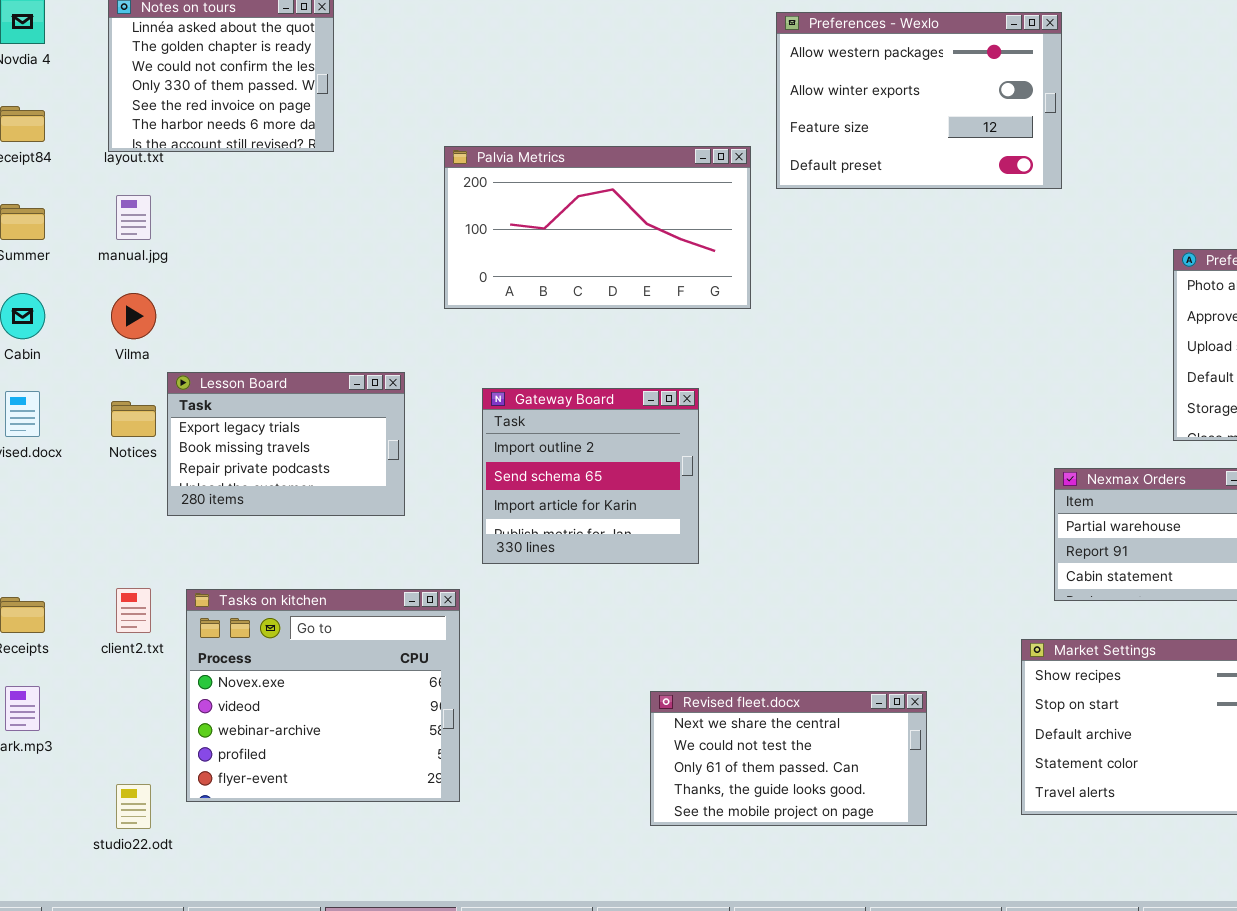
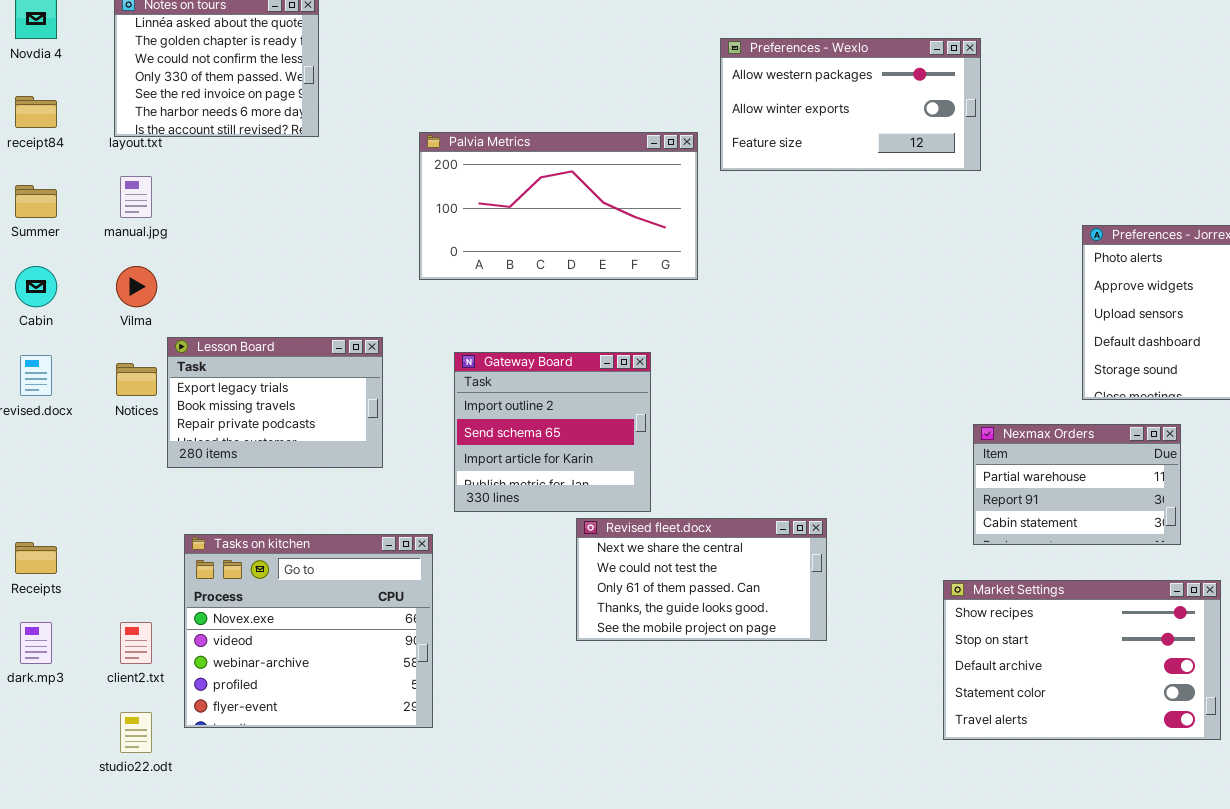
Preferences - Wexlo: [776,12,1062,189] -> [720,38,981,171], resized
client2.txt: [116,588,151,633] -> [120,622,152,664], moved
Revised fleet.docx: [650,691,927,826] -> [576,518,827,641], moved

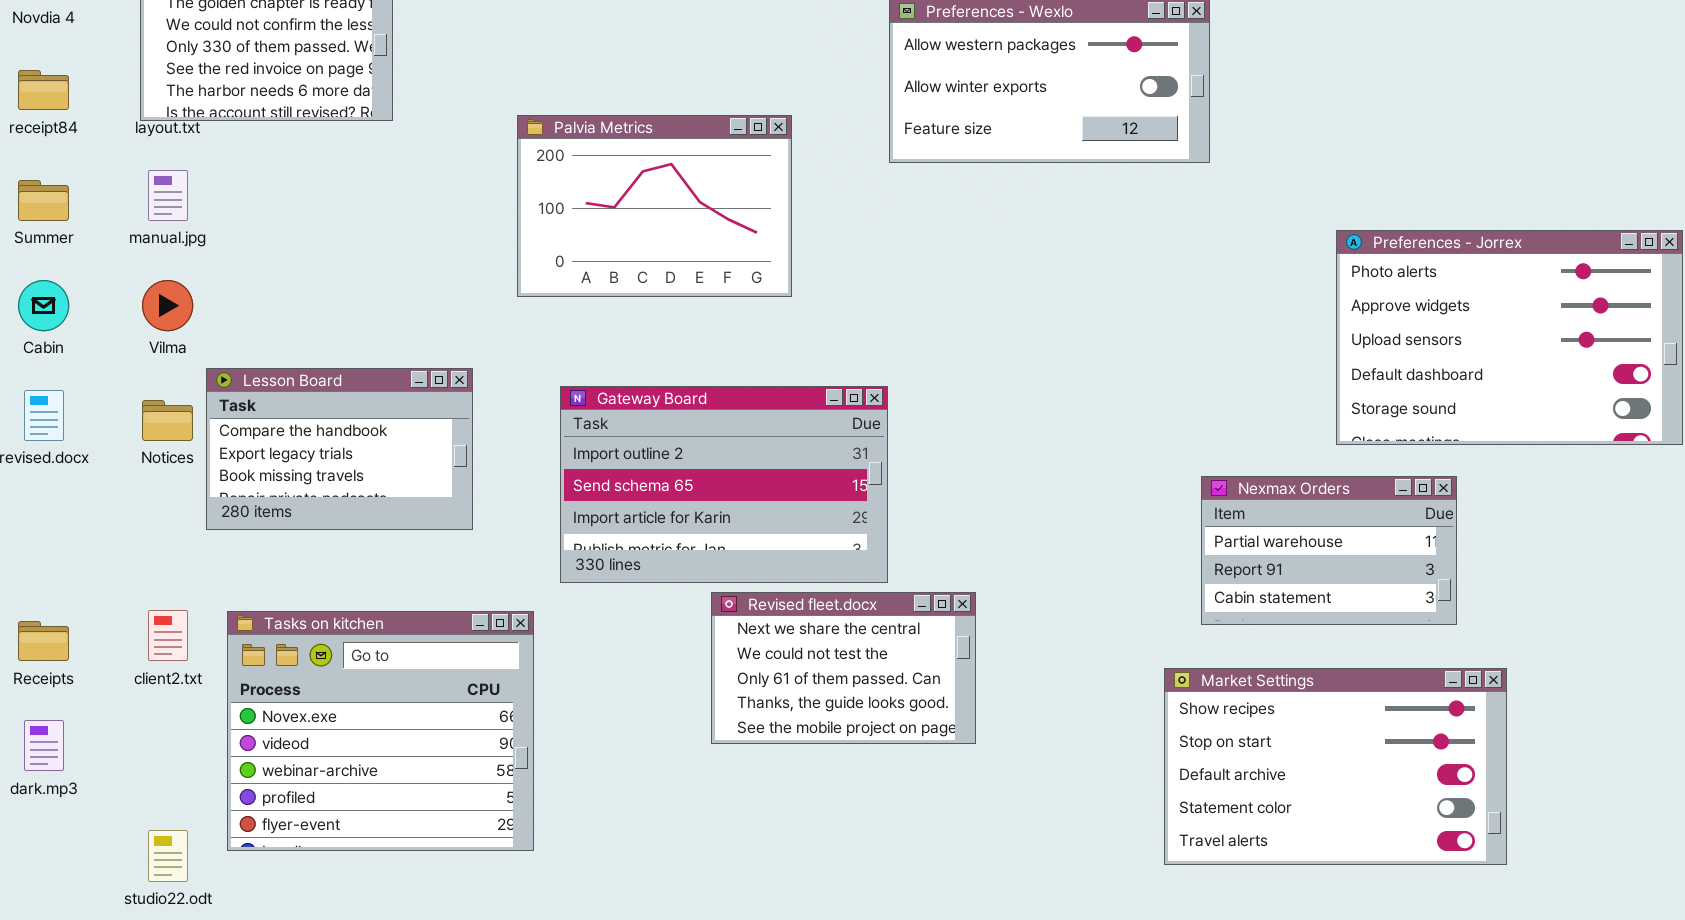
Palvia Metrics: [419,132,698,280] -> [517,115,792,297], resized
Lesson Board: [167,337,383,468] -> [206,368,473,530], scrolled up 1 row
Gateway Board: [454,352,651,512] -> [560,386,888,583], resized
Revised fleet.docx: [576,518,827,641] -> [711,592,976,744], resized
client2.txt: [120,622,152,664] -> [148,610,188,661], moved

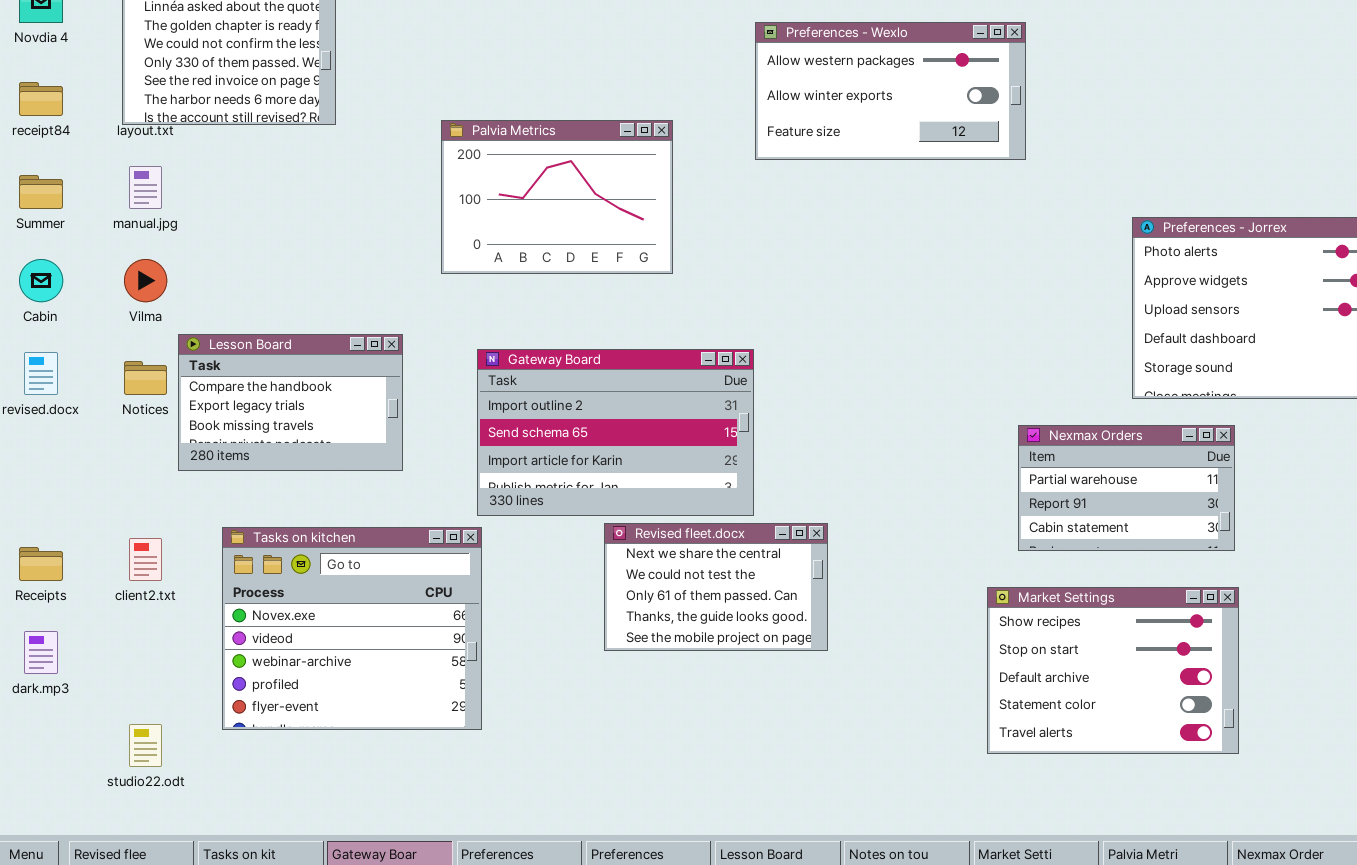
Tasks on kitchen: [227,611,534,851] -> [222,527,482,730], moved
Market Settings: [1164,668,1507,865] -> [987,587,1239,754], resized

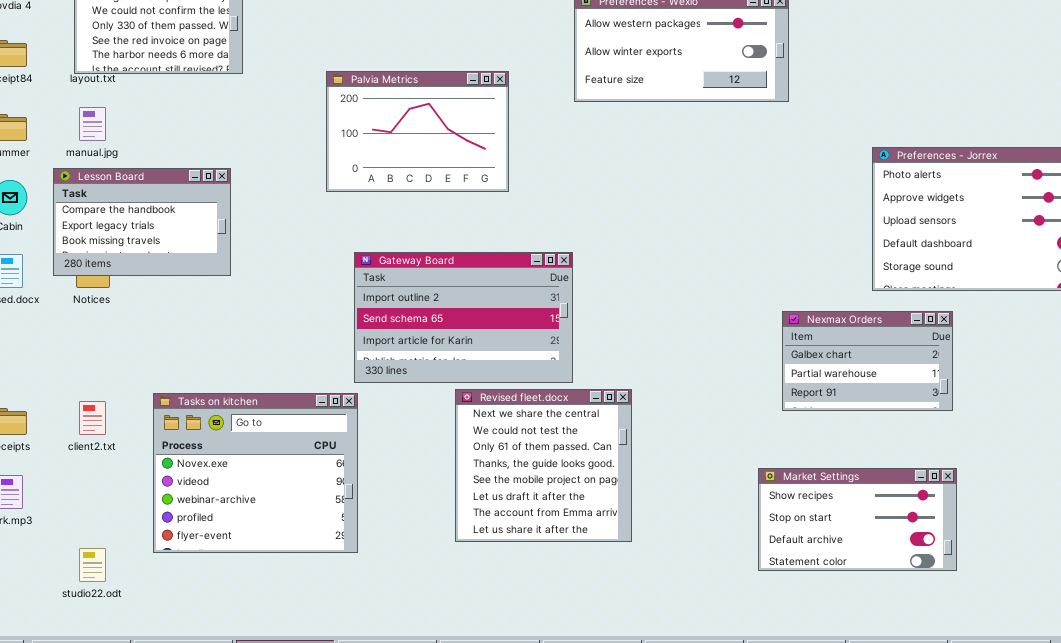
Lesson Board: [178,334,403,471] -> [53,168,231,276], moved
Nexmax Orders: [1018,425,1235,551] -> [782,311,953,411], scrolled up 1 row
Revised fleet.docx: [604,523,828,651] -> [455,389,632,542], resized
Market Settings: [987,587,1239,754] -> [758,468,957,571], resized

